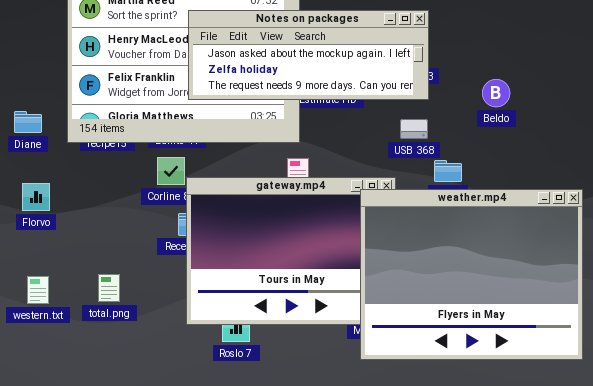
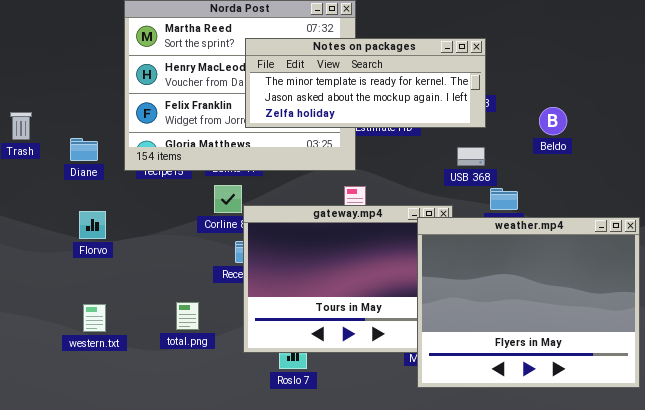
Notes on packages: [188,10,429,100] -> [245,38,486,128], scrolled up 1 row
total.png: [98,274,120,302] -> [176,302,199,330], moved

